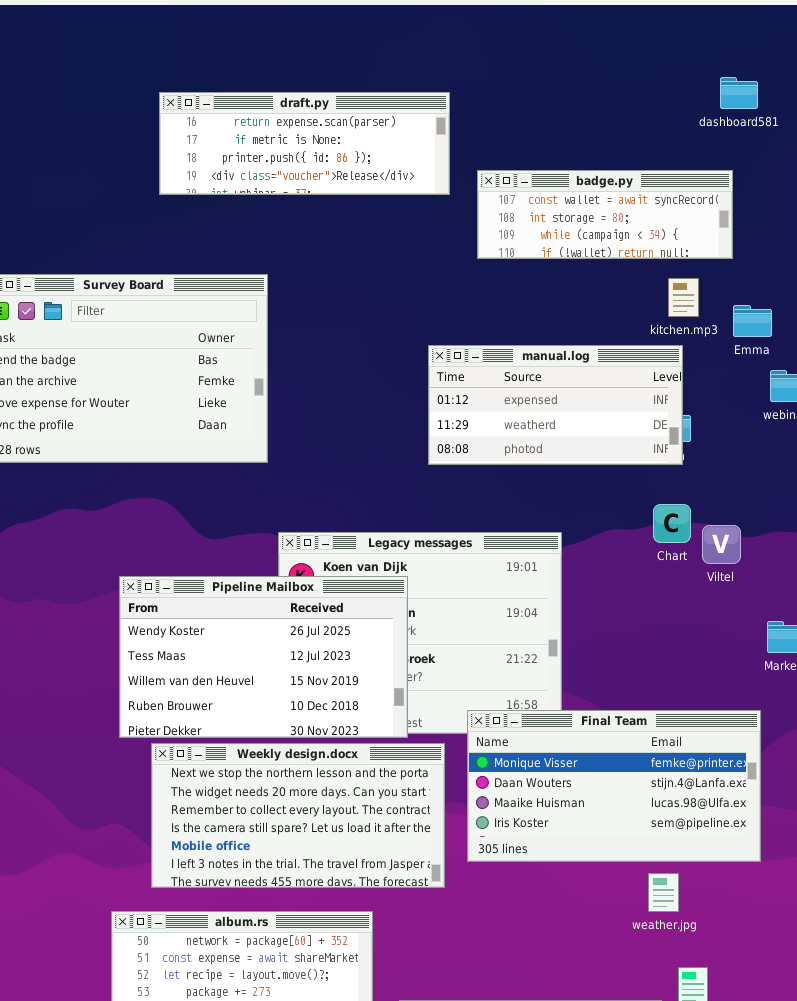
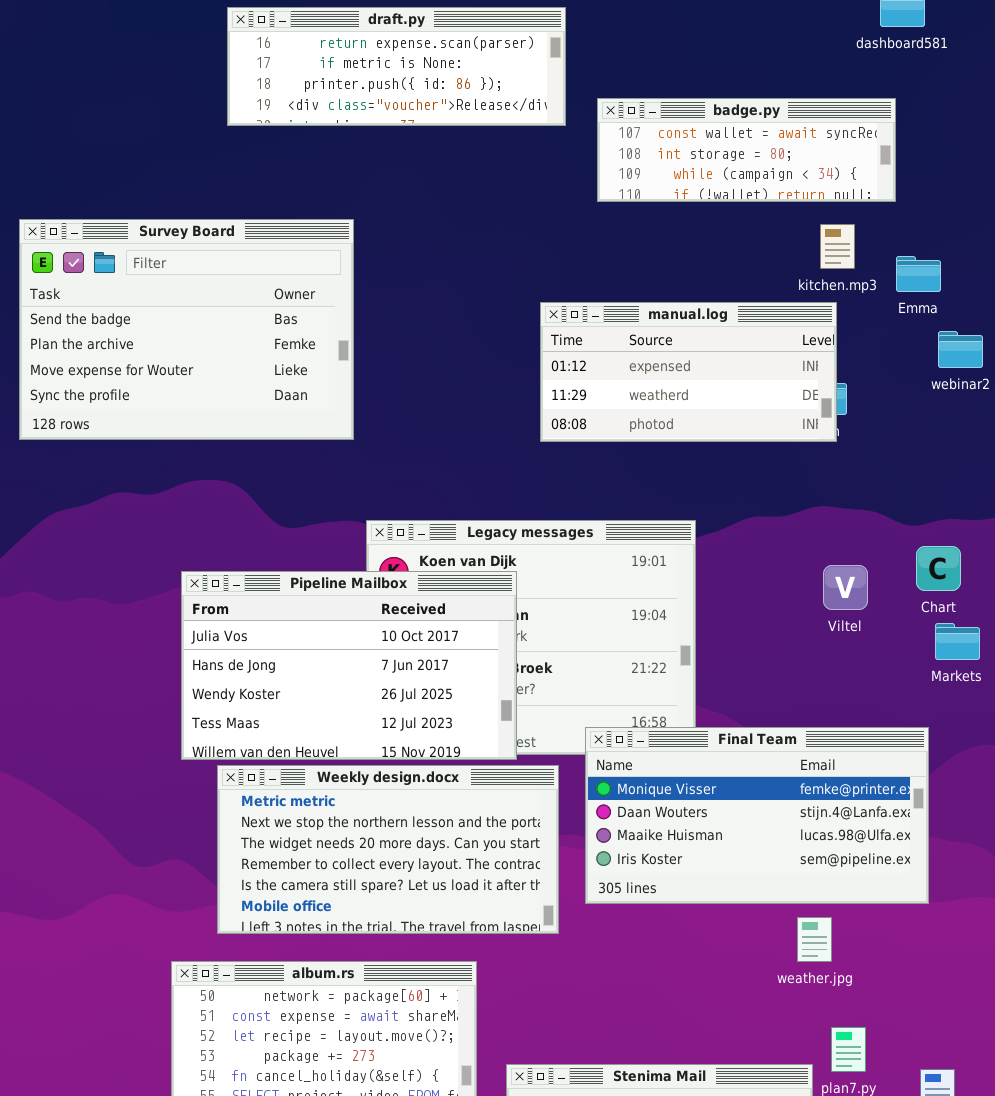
Chart: [653,504,691,543] -> [916,546,961,591], moved
Viltel: [702,525,741,564] -> [823,565,868,610], moved
Pipeline Mailbox: [119,576,408,738] -> [181,571,517,760], scrolled up 2 rows
Weekly design.docx: [151,743,445,888] -> [217,765,559,934], scrolled up 1 row

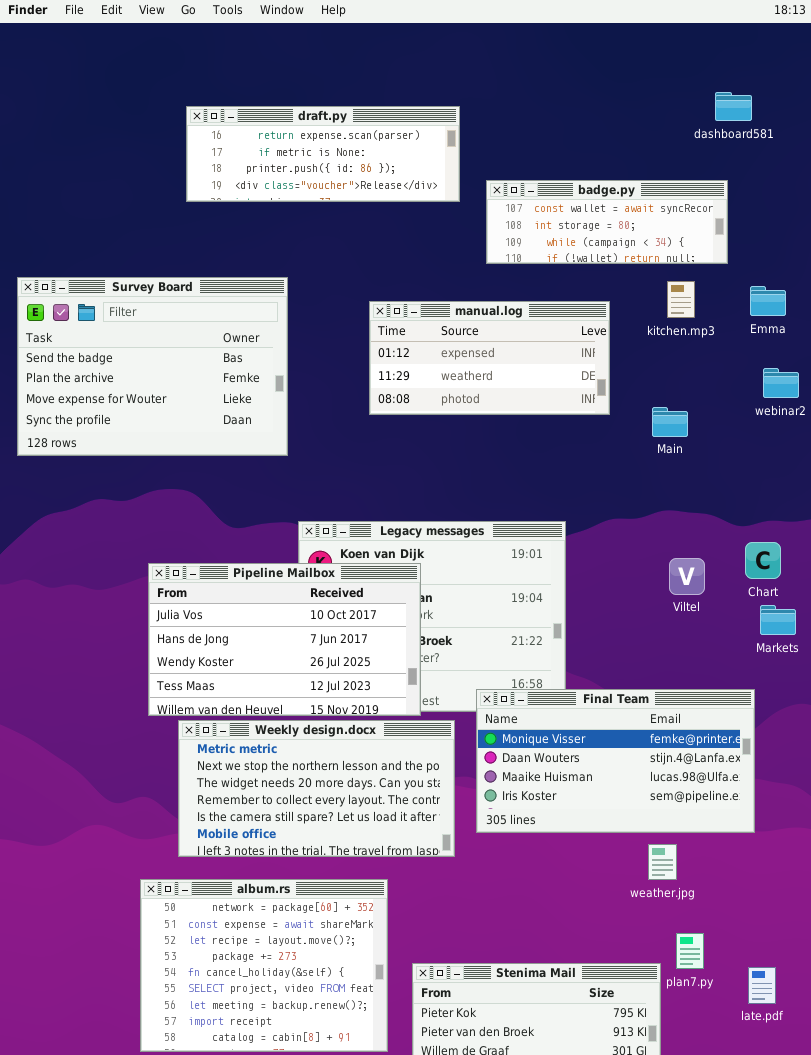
Emma: [896,256,941,292] -> [750,286,786,316], moved
manual.log: [540,302,837,442] -> [369,301,610,415], moved

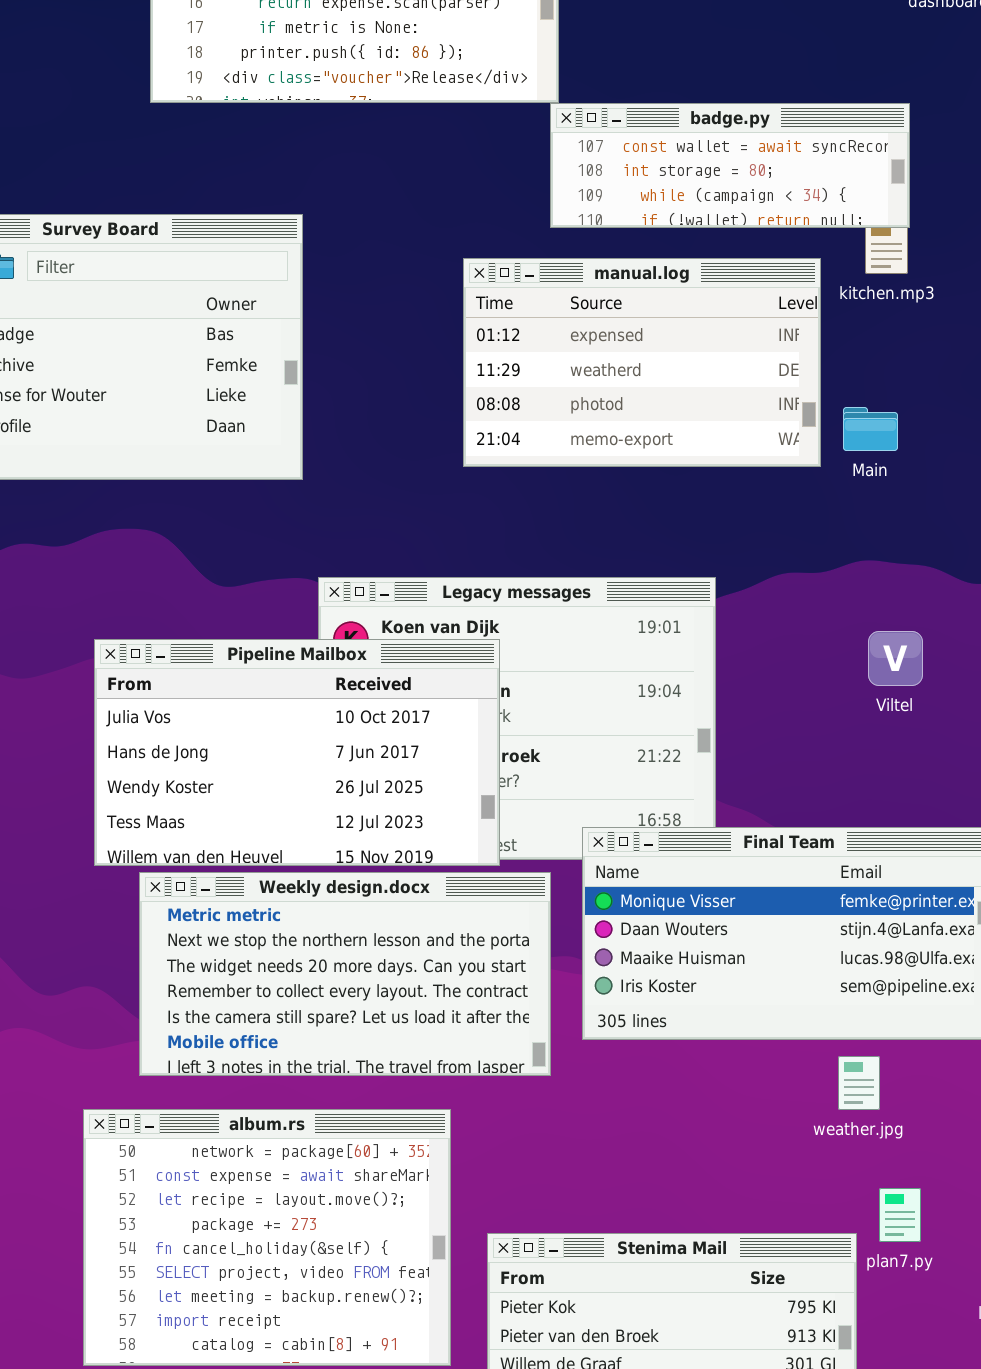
badge.py: [486,180,728,264] -> [550,103,910,228], moved
manual.log: [369,301,610,415] -> [463,258,821,467], moved, resized

